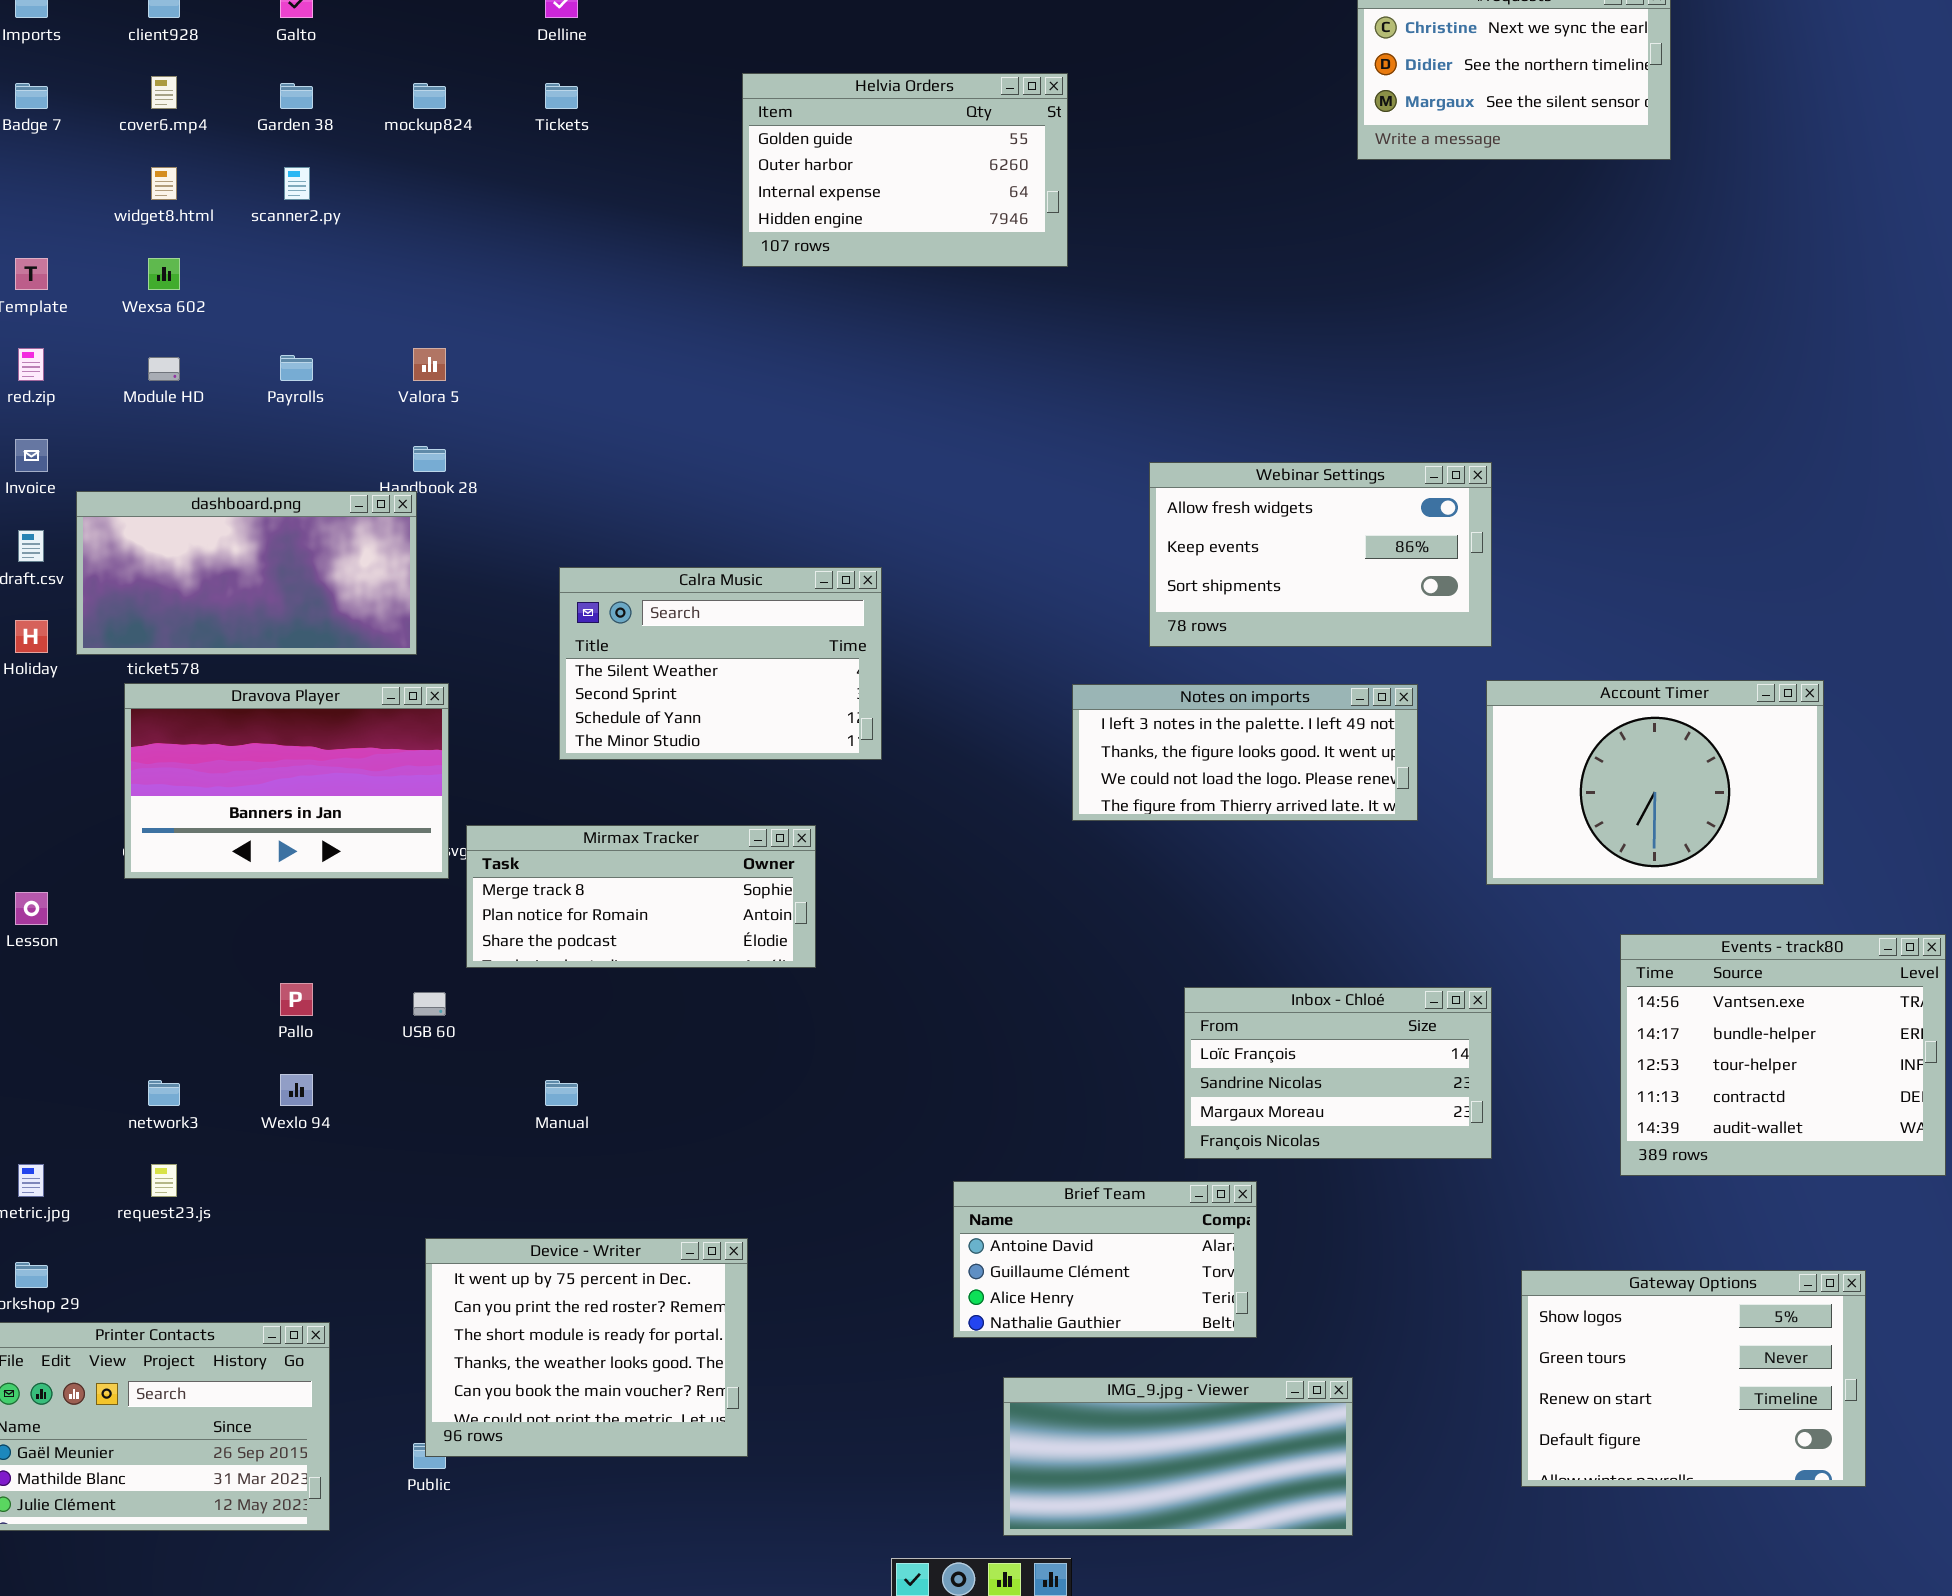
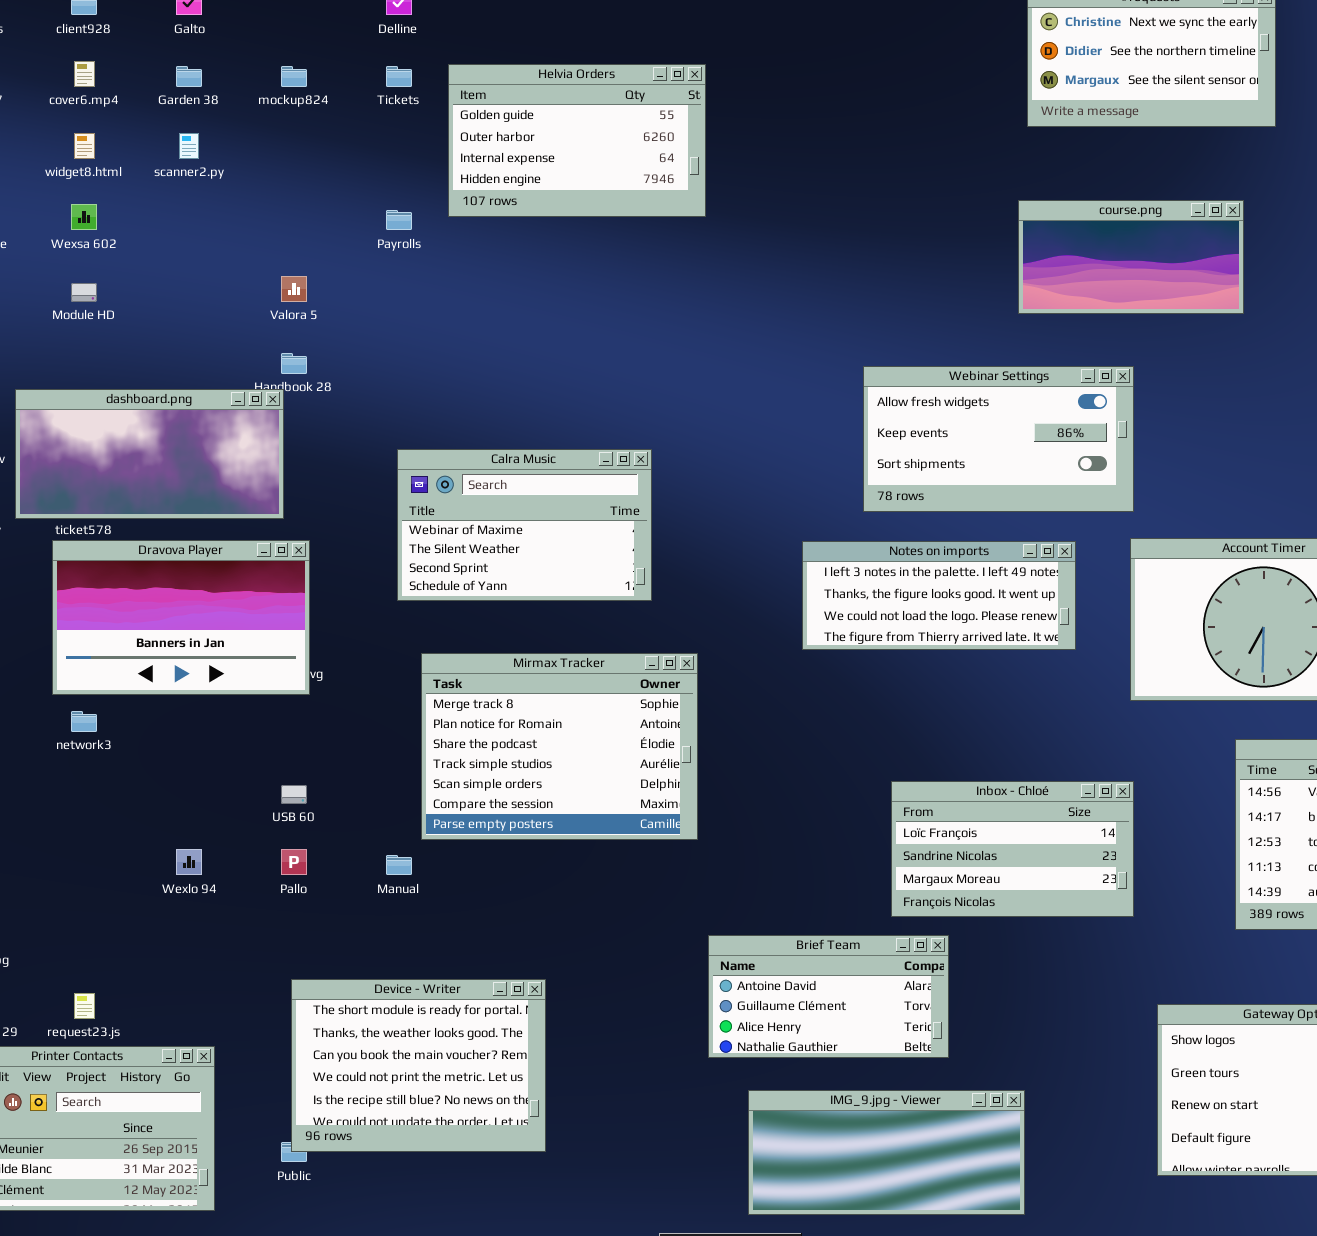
Helvia Orders: [742,73,1068,267] -> [448,64,706,217], moved
course.png: none -> [1018,200,1244,314], opened
Payrolls: [280,355,313,381] -> [386,210,412,230], moved
Calra Music: [559,567,882,760] -> [397,449,652,601], scrolled up 1 row
Mirmax Tracker: [466,825,816,968] -> [421,653,698,840], moved, resized
Pallo: [280,983,313,1016] -> [281,849,307,875], moved
network3: [148,1080,180,1106] -> [71,711,97,732], moved
request23.js: [151,1164,177,1197] -> [74,993,95,1019], moved
Device - Writer: [425,1238,748,1457] -> [291,979,546,1152], scrolled down 2 rows

